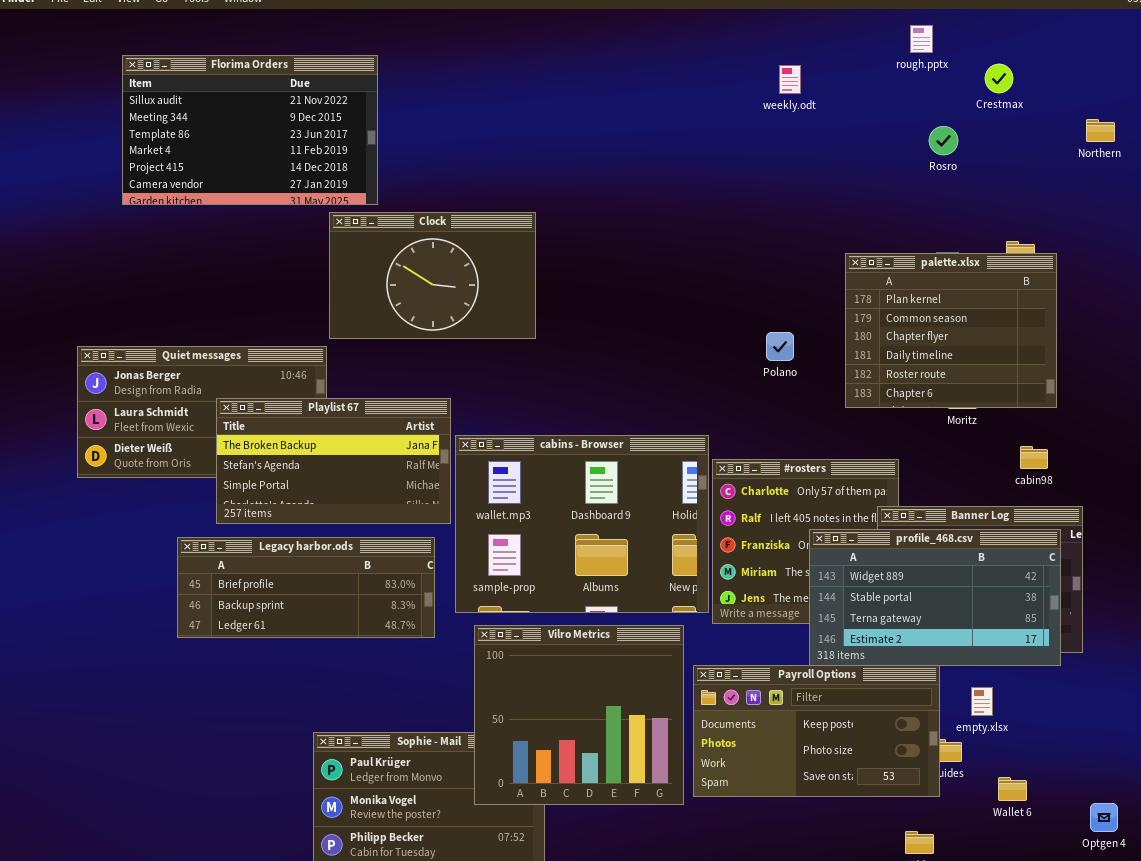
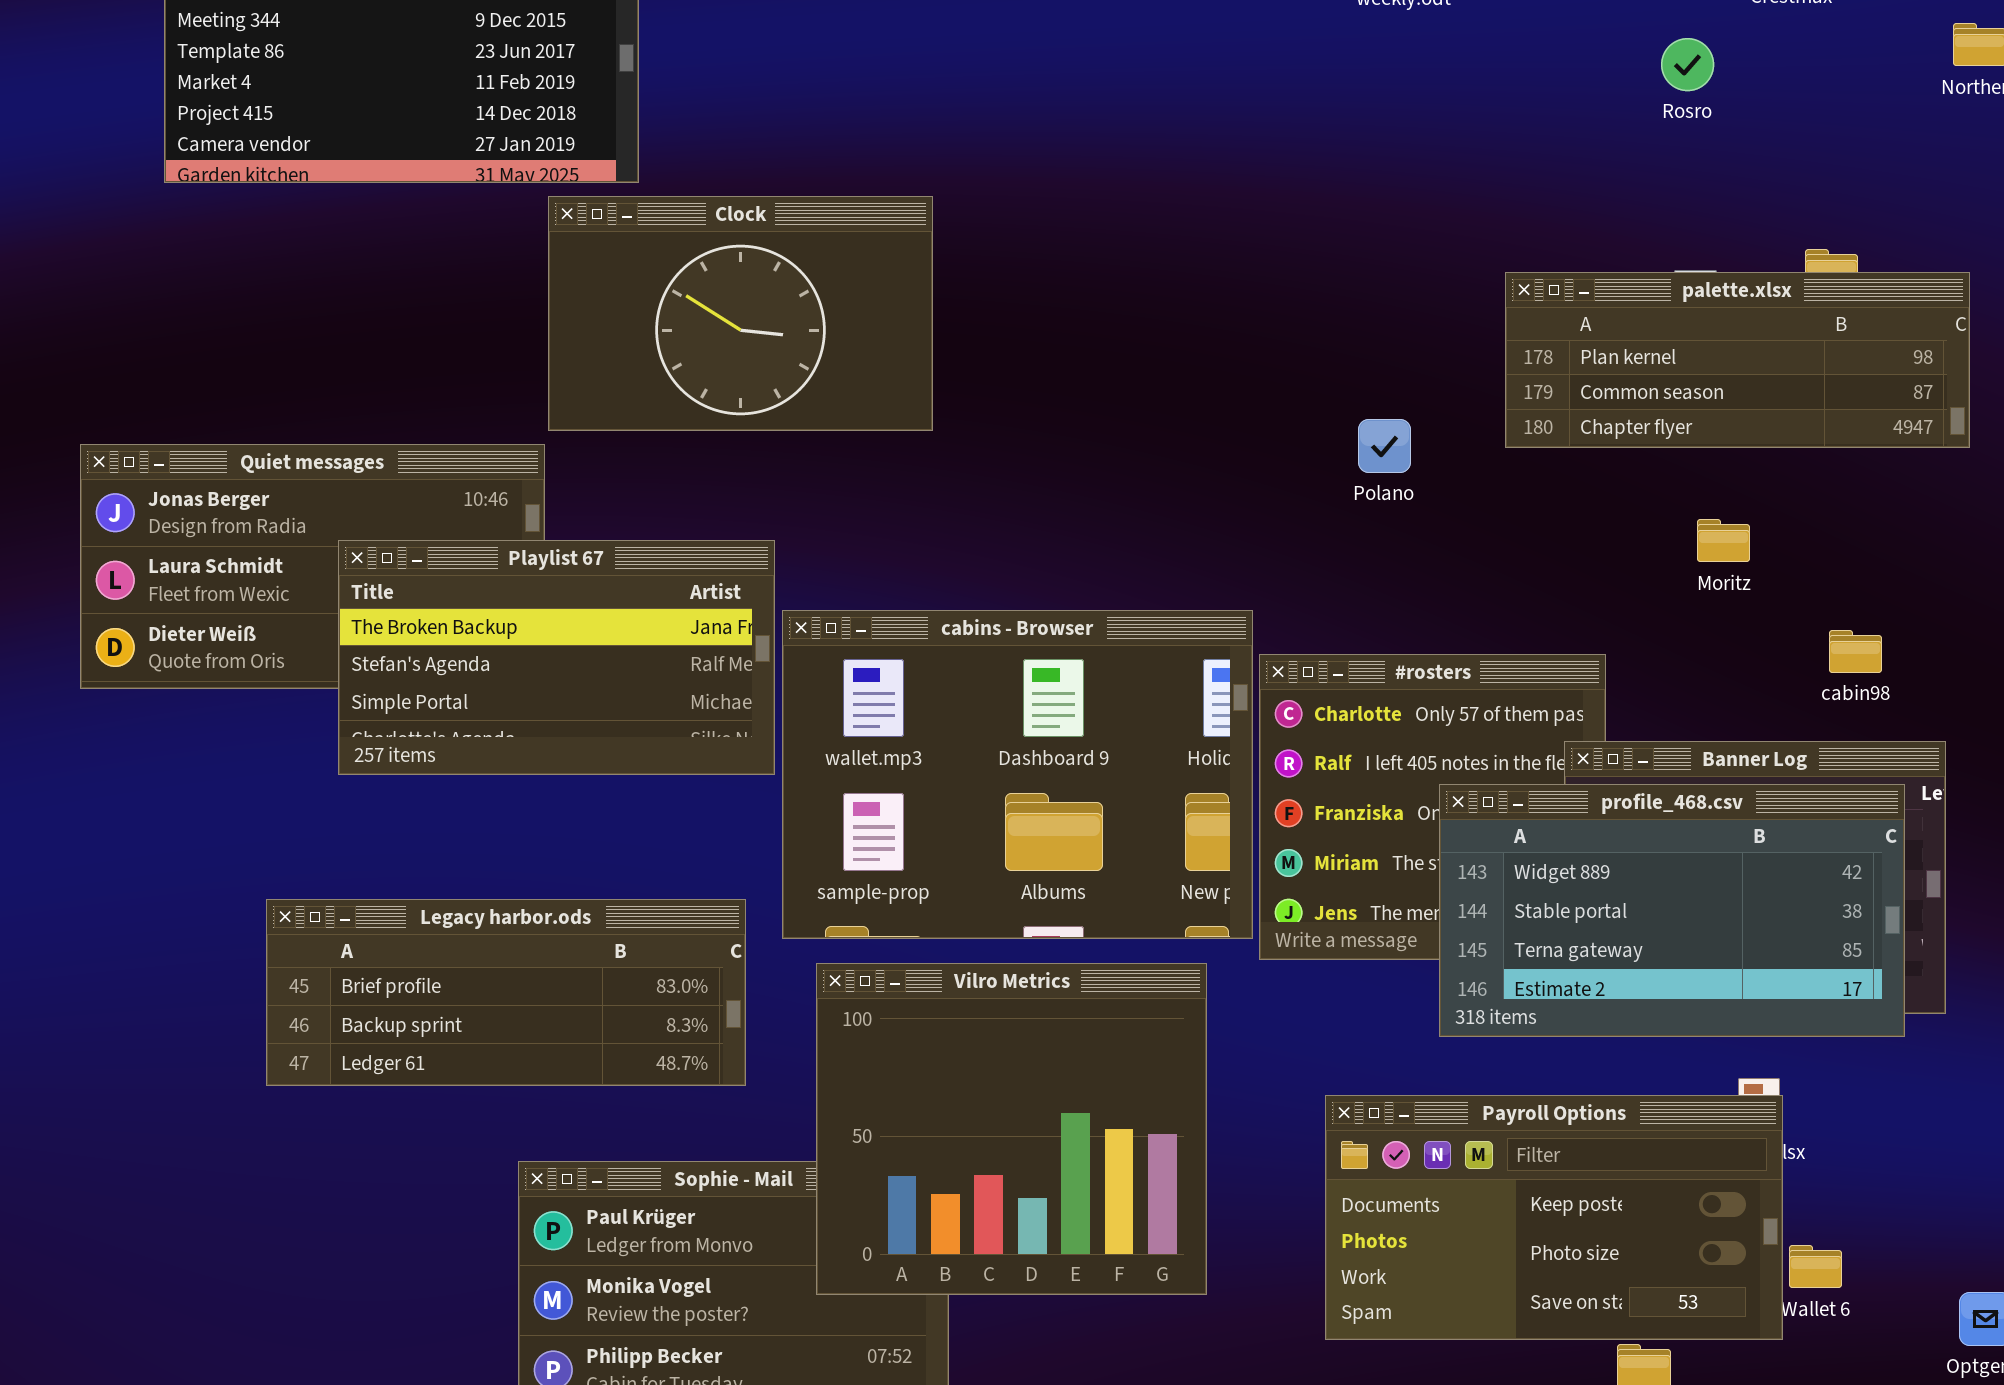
palette.xlsx: [845,253,1057,408] -> [1505,272,1970,448], resized
Legacy harbor.ods: [177,537,435,638] -> [266,899,746,1086], moved
Payroll Options: [693,665,940,797] -> [1325,1095,1783,1340], moved

